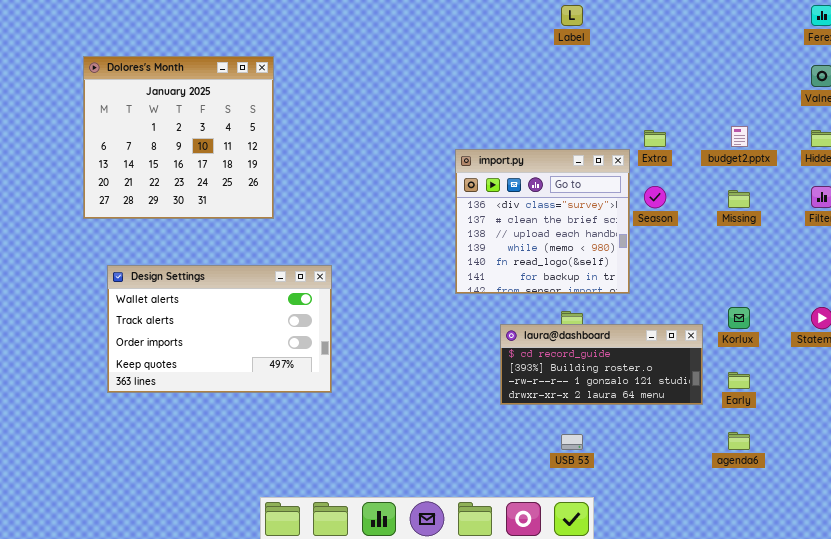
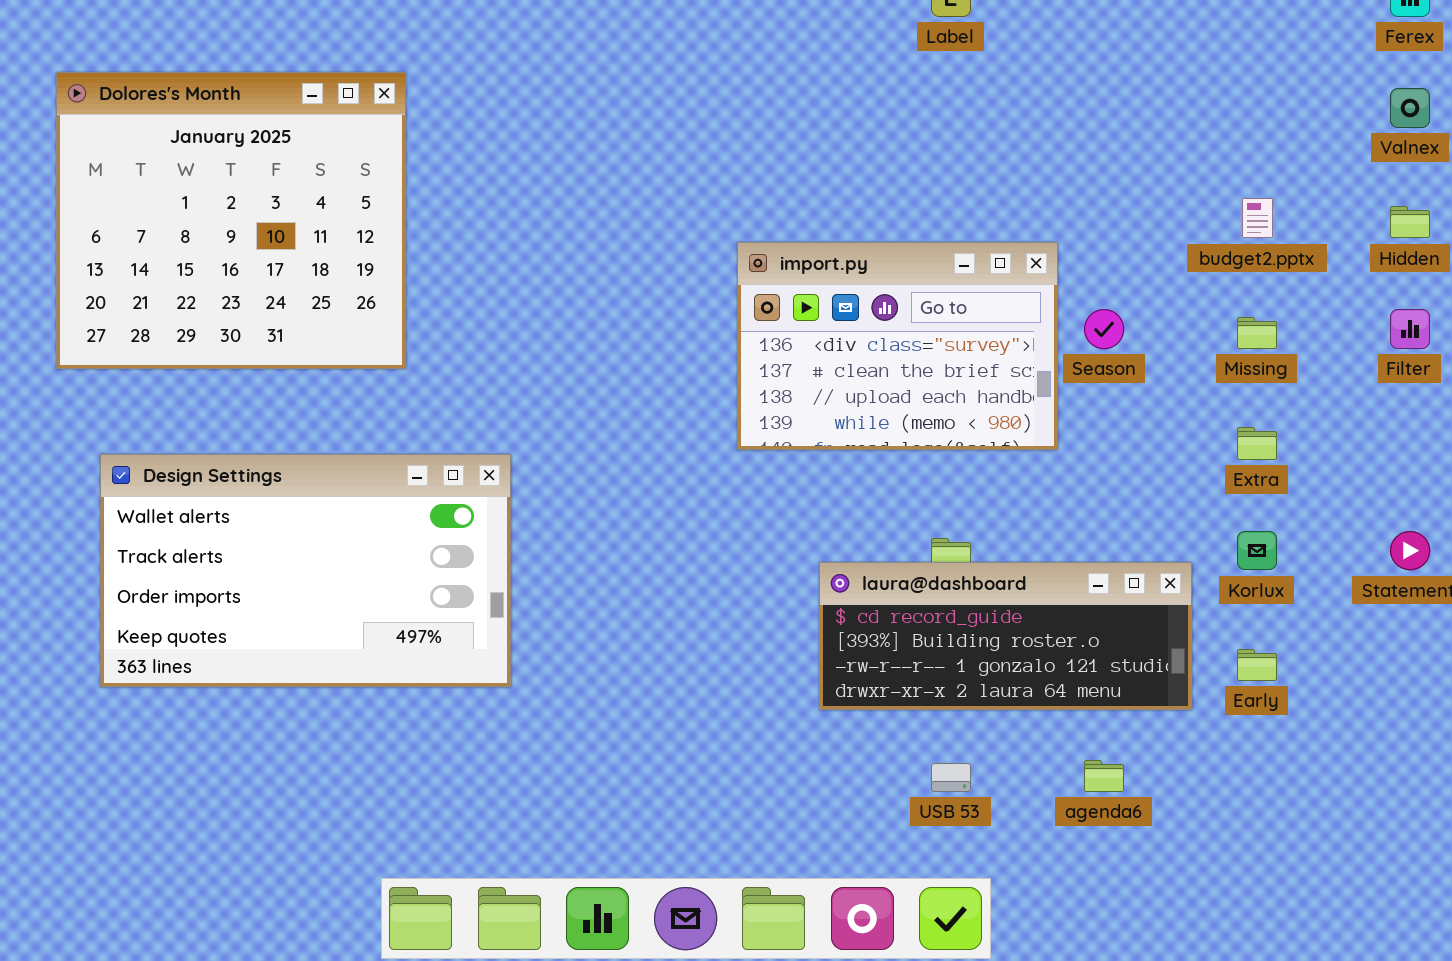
Extra: [644,130,666,147] -> [1237,427,1277,460], moved
import.py: [455,149,630,294] -> [737,242,1058,450], resized
agenda6: [728,432,750,450] -> [1084,760,1124,792], moved

